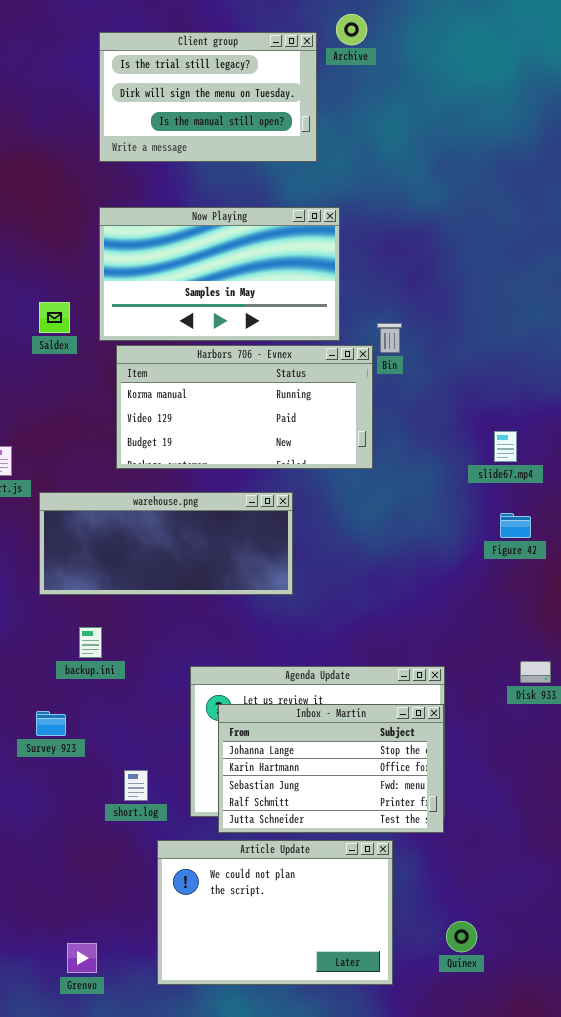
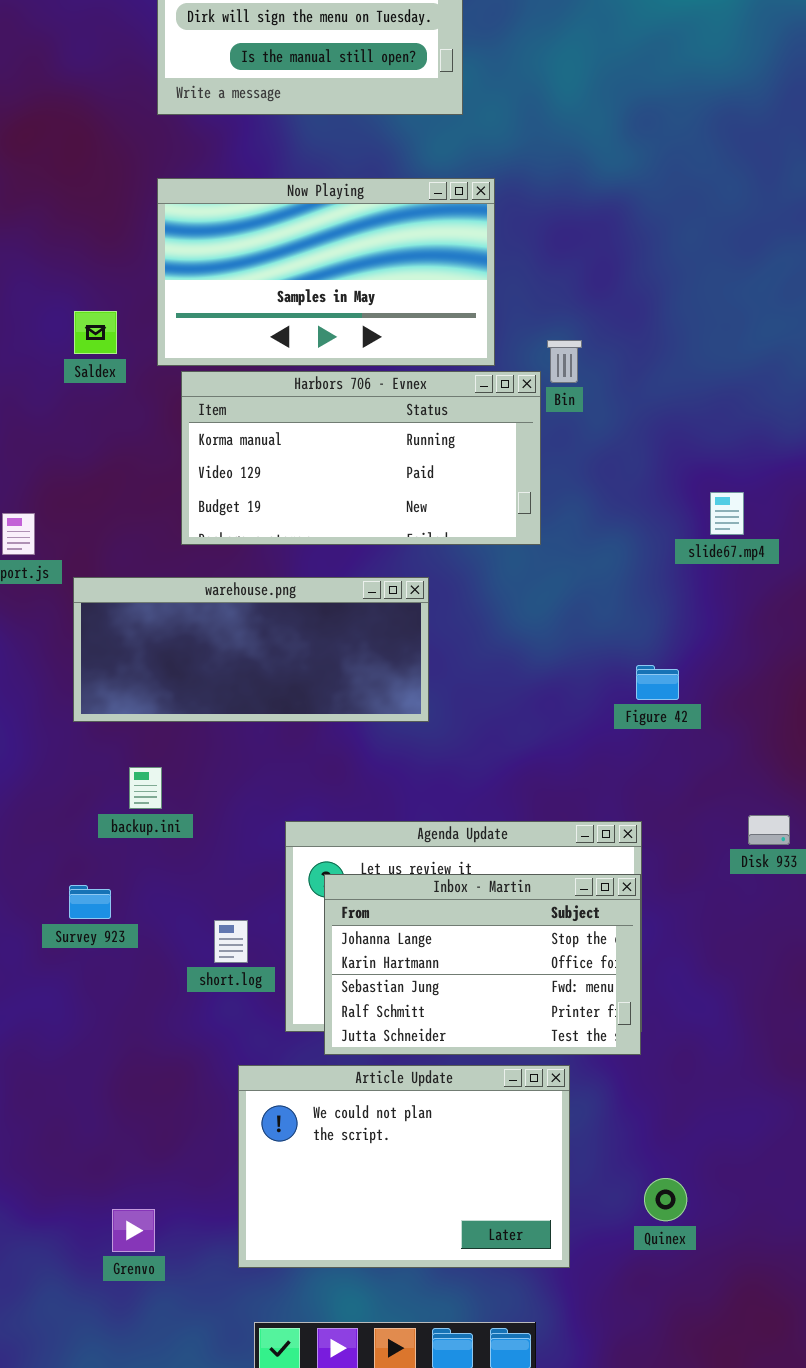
Figure 42: [500,513,531,538] -> [636,665,679,700], moved
short.log: [124,770,148,801] -> [214,920,248,963], moved

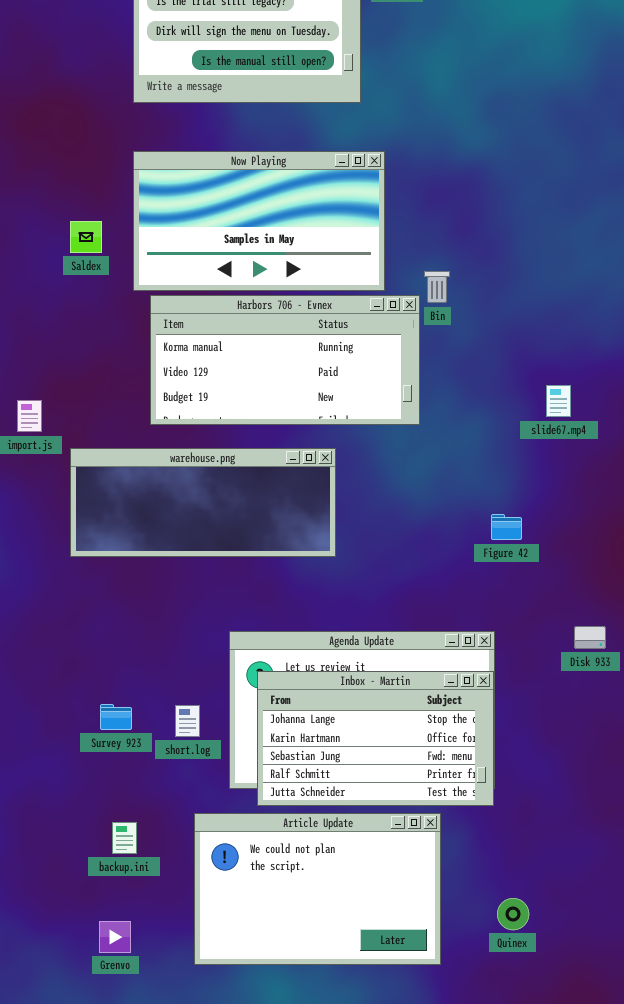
Saldex: [74,311,117,354] -> [70,221,102,253], moved
backup.ini: [129,767,162,809] -> [112,822,137,854], moved
Survey 923: [69,885,111,919] -> [100,704,132,730], moved

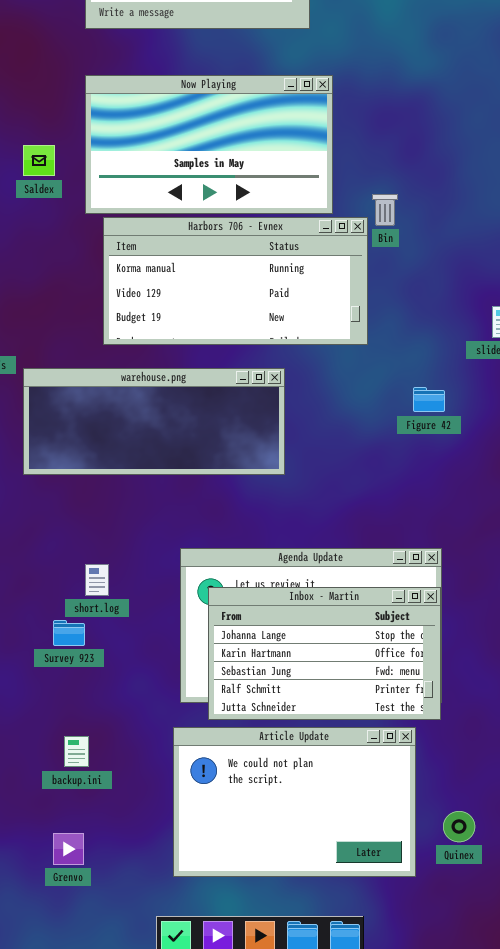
Figure 42: [491,514,522,540] -> [413,387,445,412], moved
short.log: [175,705,200,737] -> [85,564,109,596], moved
Article Update: [194,813,441,965] -> [173,727,416,877], moved

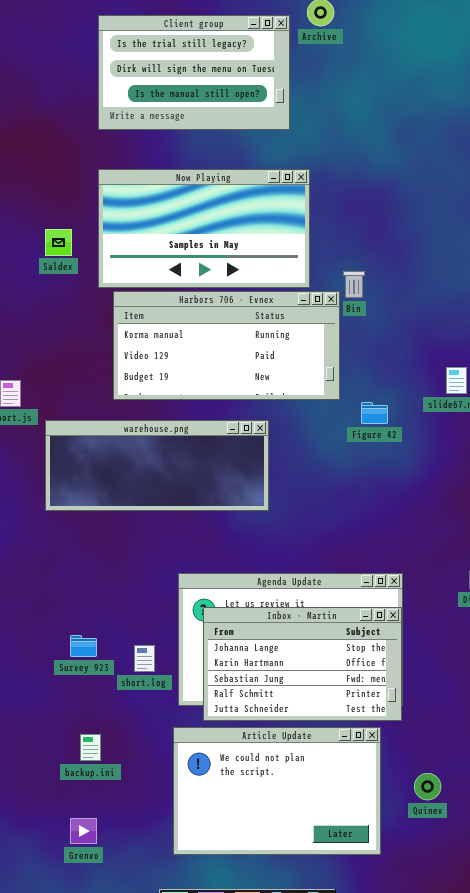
Figure 42: [413,387,445,412] -> [361,402,388,424], moved
short.log: [85,564,109,596] -> [134,645,155,672], moved
Quinex: [443,811,475,842] -> [414,773,441,800], moved

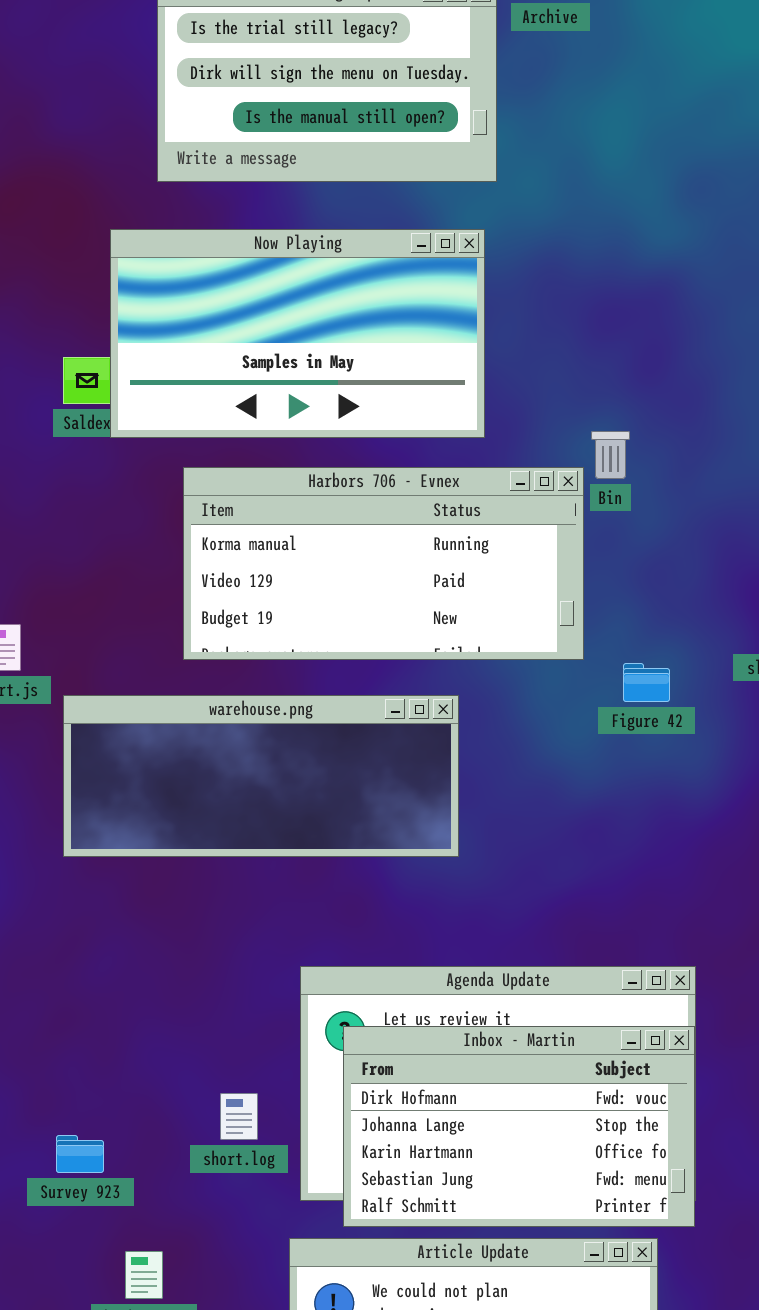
Now Playing: [98,169,310,288] -> [110,229,485,438], moved
Inbox - Martin: [203,607,402,721] -> [343,1026,695,1227], scrolled up 1 row
Survey 923: [70,635,97,657] -> [56,1135,104,1173], moved

